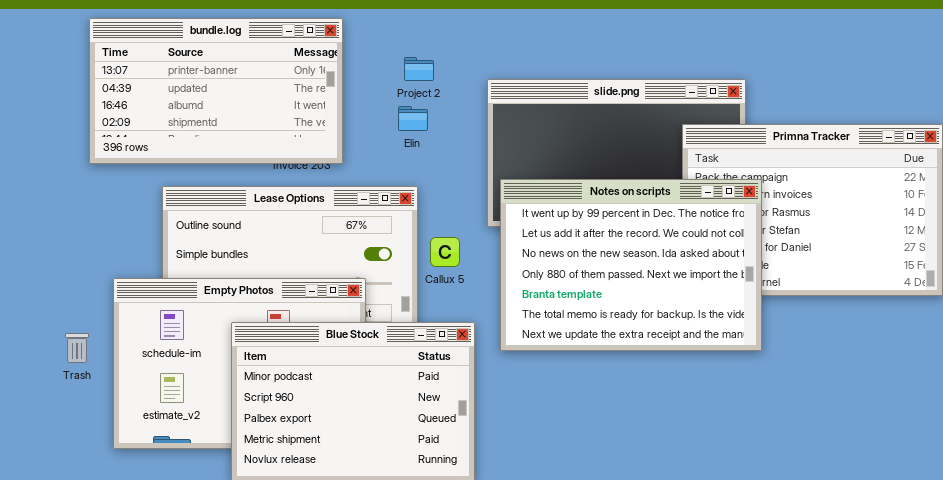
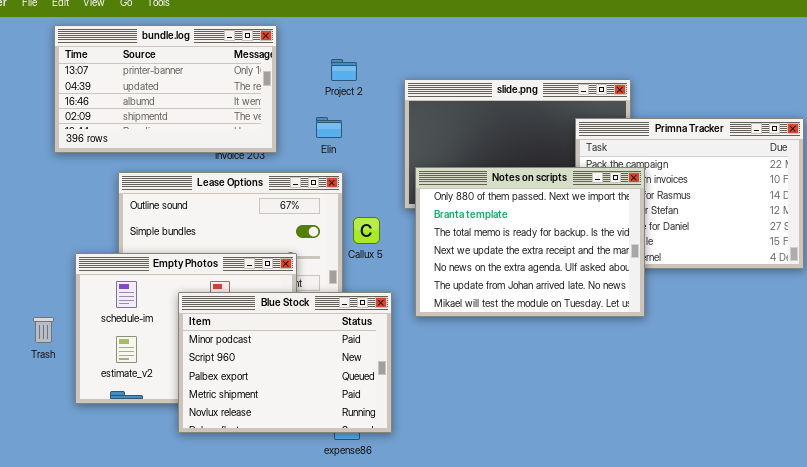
Elin: [398,106,428,131] -> [316,117,342,138], moved
Notes on scripts: [500,179,762,351] -> [415,167,645,317], scrolled down 3 rows
Trash: [65,333,89,363] -> [33,317,54,343], moved

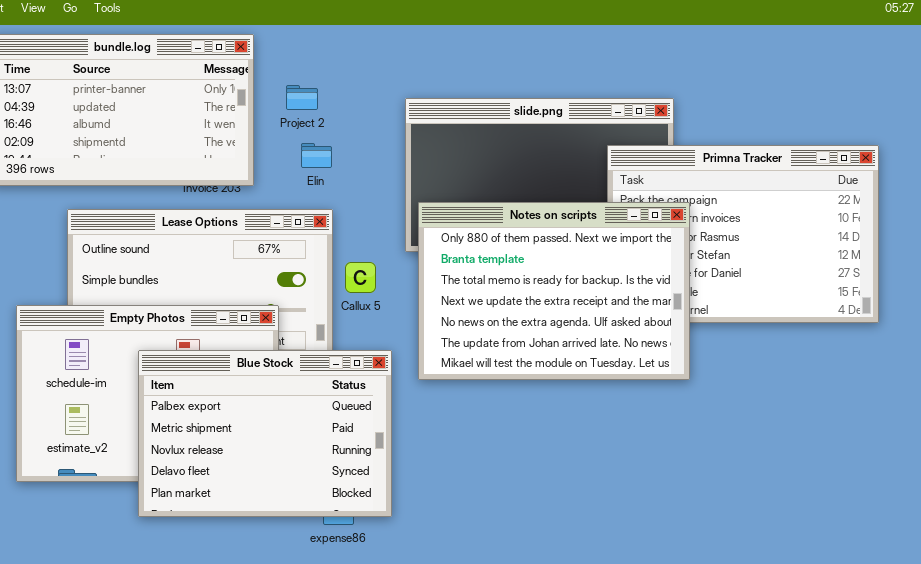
Project 2: [331,59,357,81] -> [286,85,318,110], moved
Blue Stock: [178,292,392,433] -> [138,350,392,517], scrolled down 2 rows

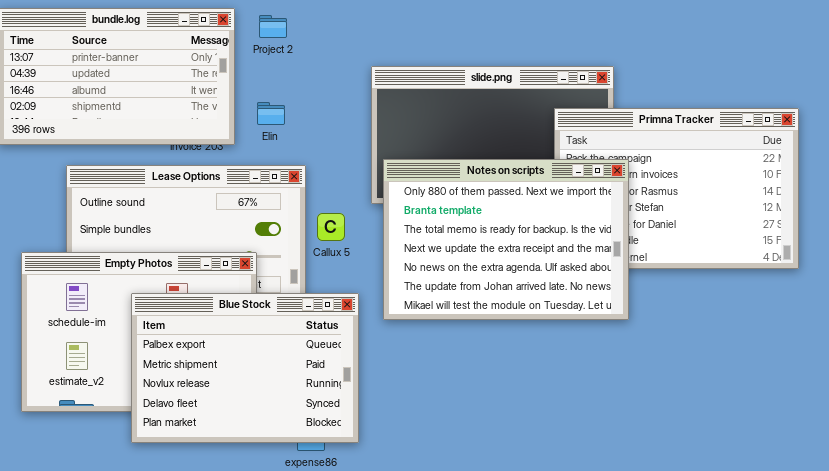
Project 2: [286,85,318,110] -> [259,15,287,38], moved
Elin: [301,143,332,168] -> [257,102,285,125], moved

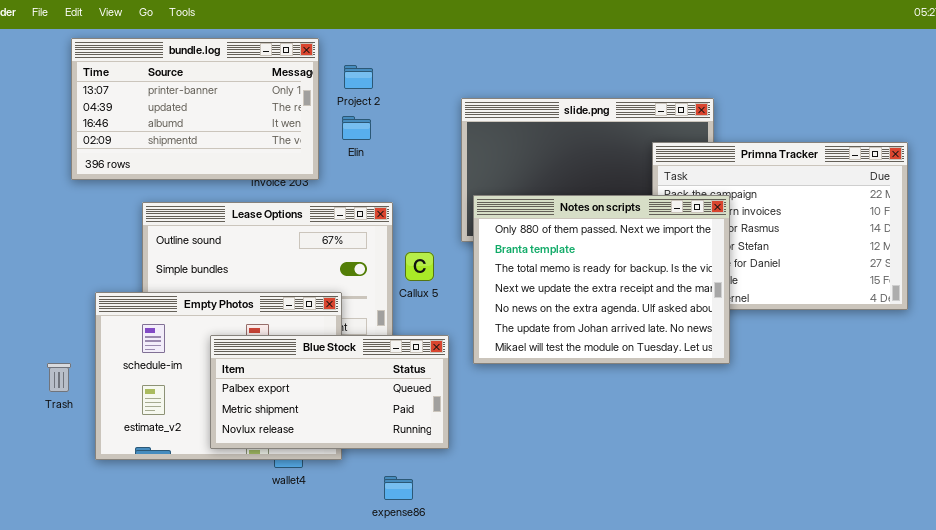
Project 2: [259,15,287,38] -> [344,65,373,89], moved
Elin: [257,102,285,125] -> [342,116,371,140], moved
Blue Stock: [131,293,359,443] -> [210,335,449,449], resized

